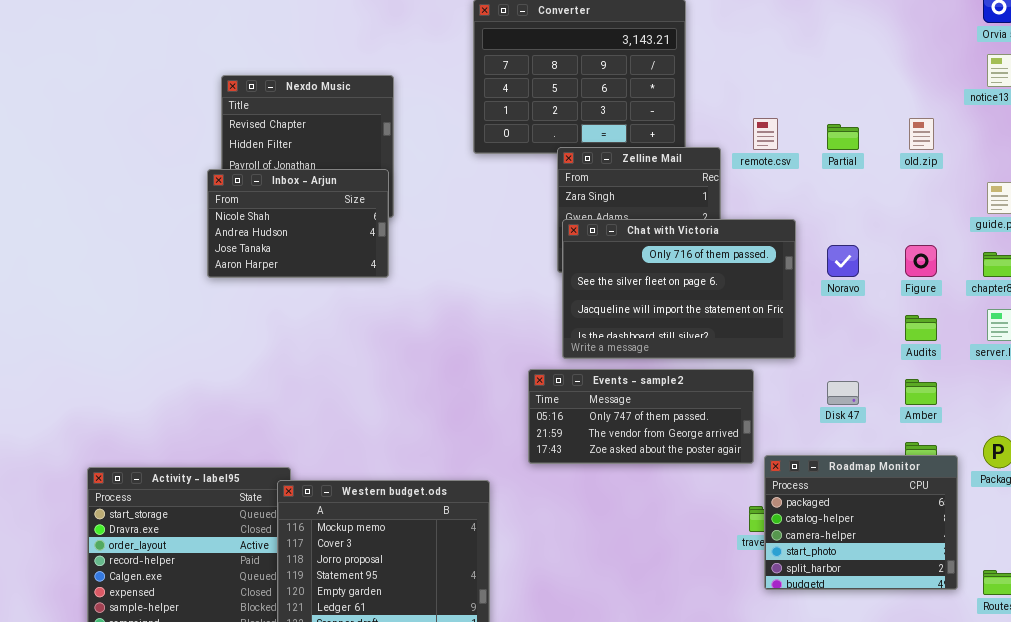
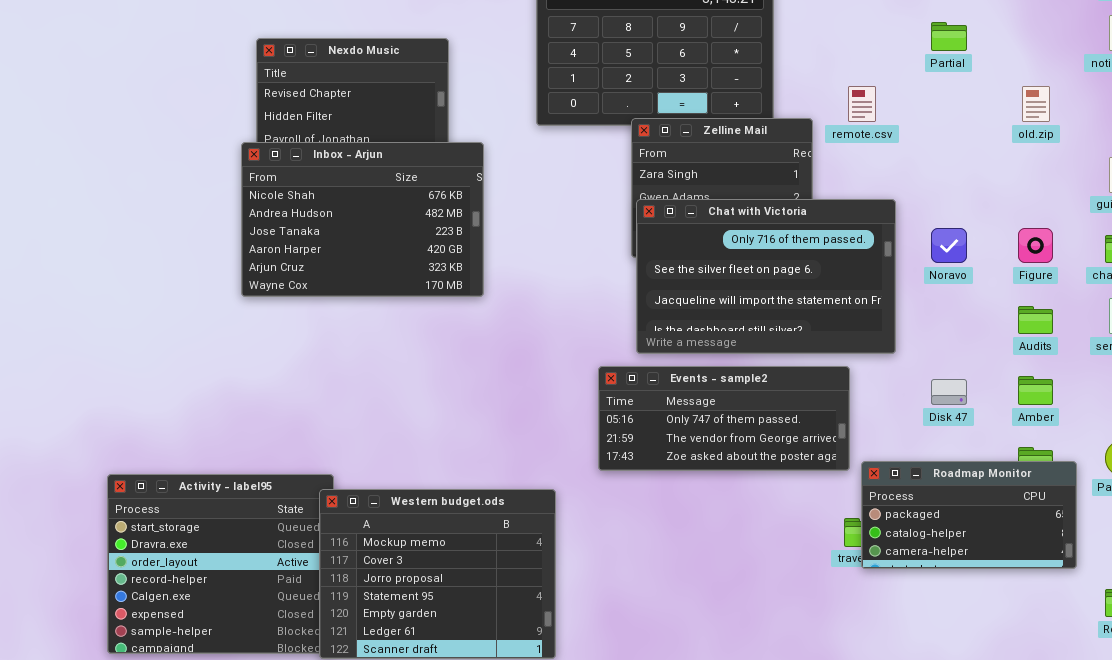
Partial: [827,124,859,150] -> [931,22,967,51], moved
Inbox - Arjun: [207,169,389,278] -> [241,142,484,297], resized
Roadmap Monitor: [764,455,958,590] -> [861,461,1077,569], resized

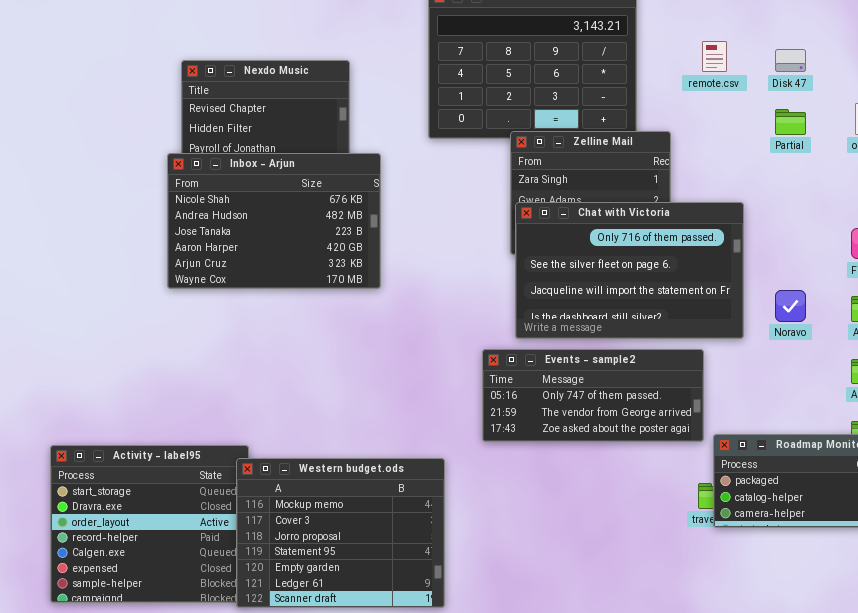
Partial: [931,22,967,51] -> [775,109,806,135], moved
remote.csv: [848,86,876,122] -> [702,41,727,72], moved
Noravo: [931,228,967,263] -> [775,290,806,322], moved
Disk 47: [931,379,967,405] -> [775,49,806,72], moved

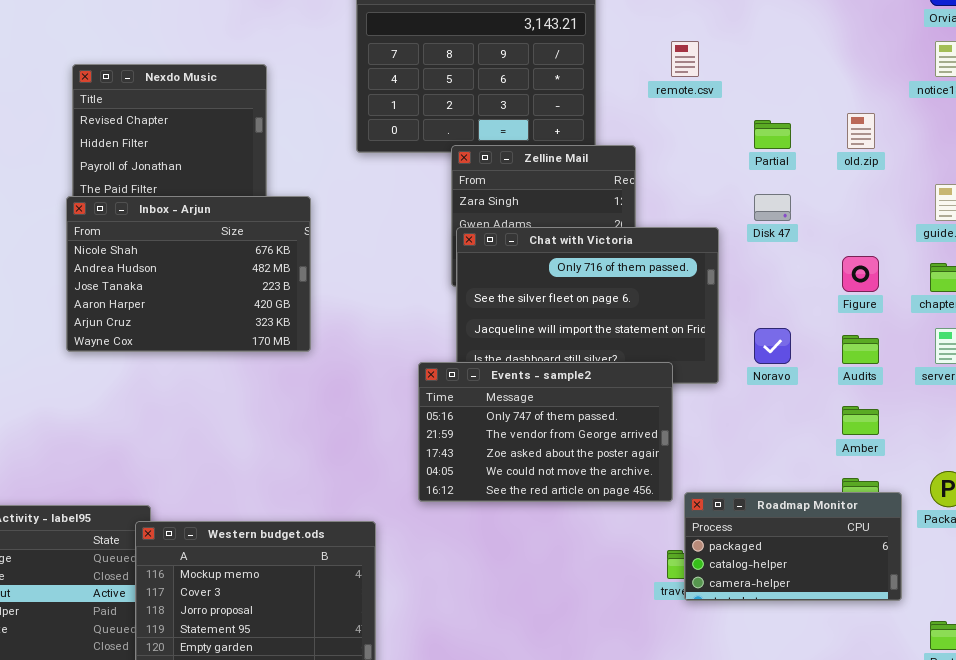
Disk 47: [775,49,806,72] -> [754,194,791,221], moved
Inbox - Arjun: [167,153,381,289] -> [66,196,311,352], moved
Events - sample2: [482,349,704,442] -> [418,362,673,502], resized

